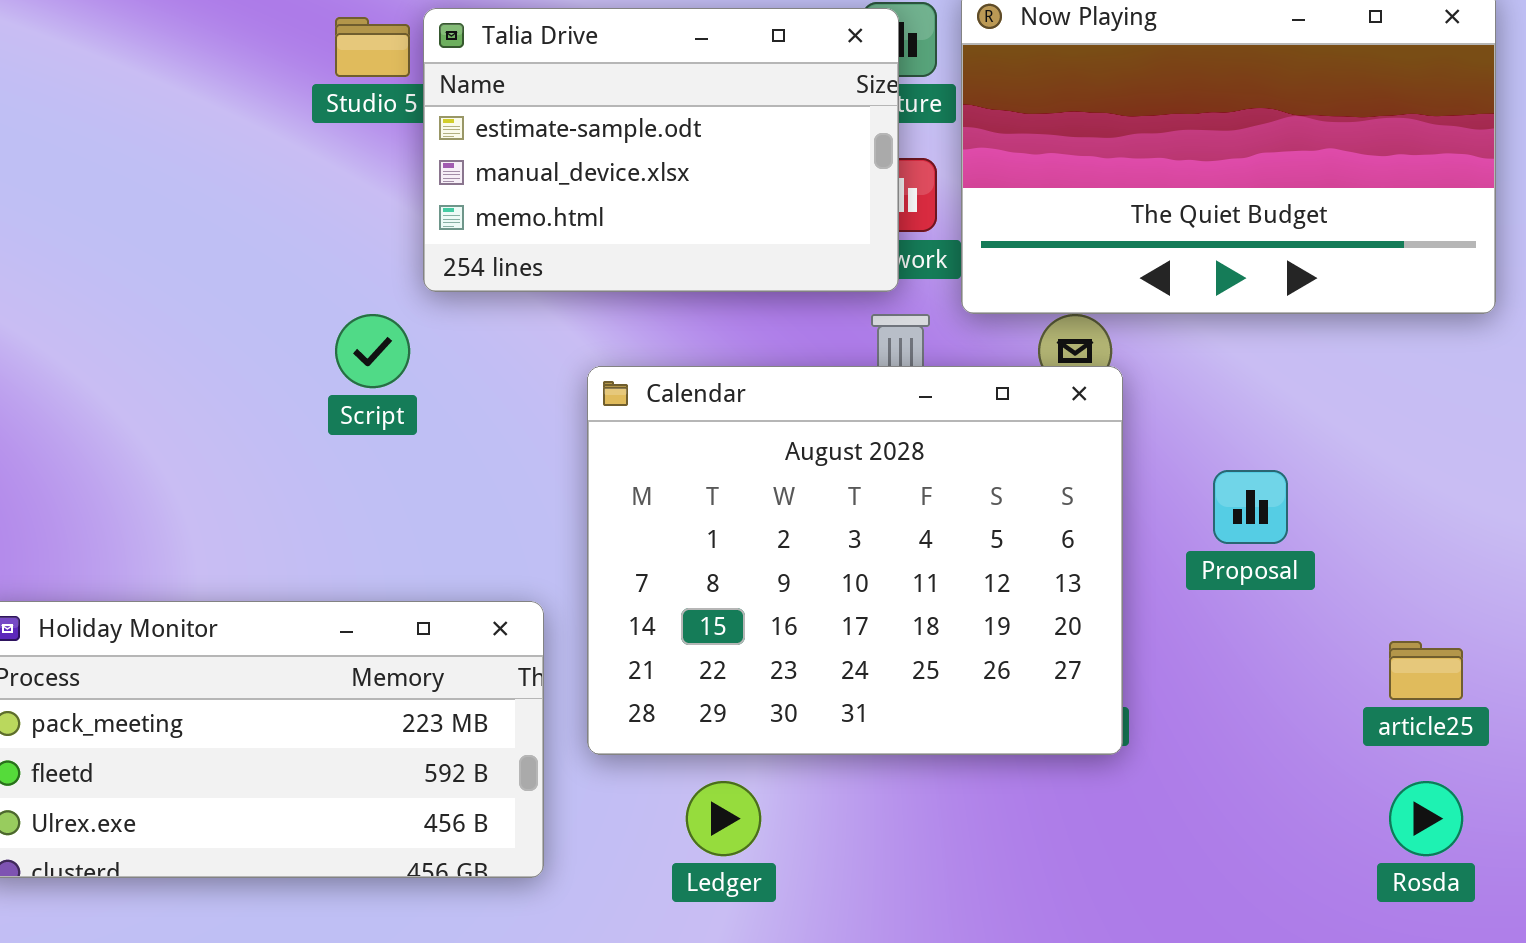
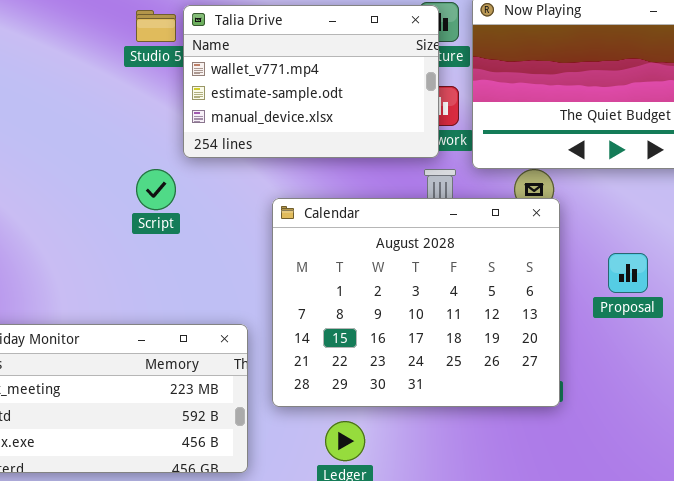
Talia Drive: [423,8,899,292] -> [183,5,439,158], scrolled up 1 row

